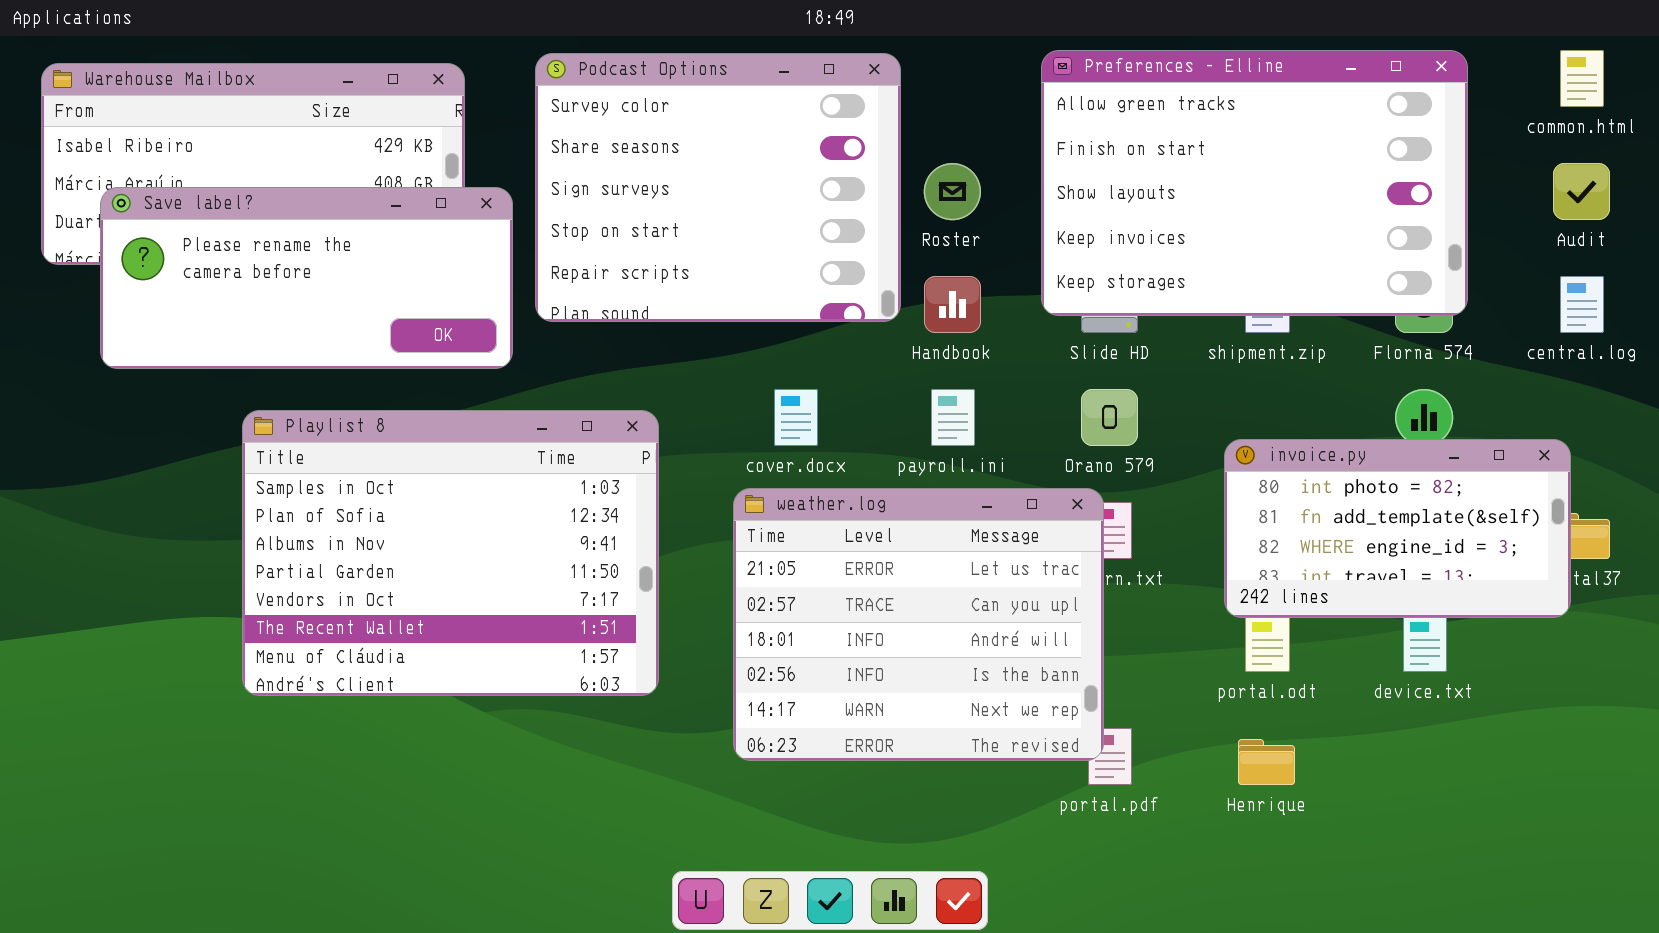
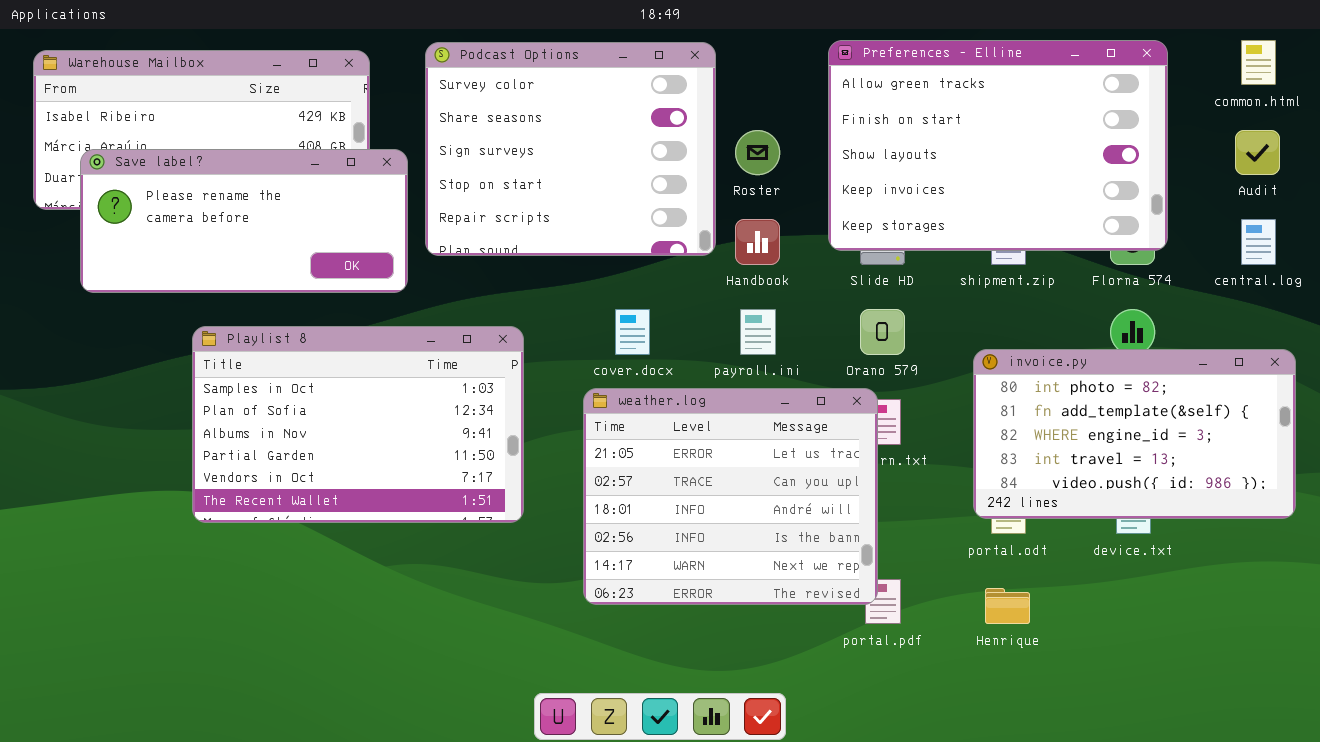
Playlist 8: [242,410,659,696] -> [192,326,524,523], resized
invoice.py: [1224,439,1571,618] -> [973,349,1296,519], resized

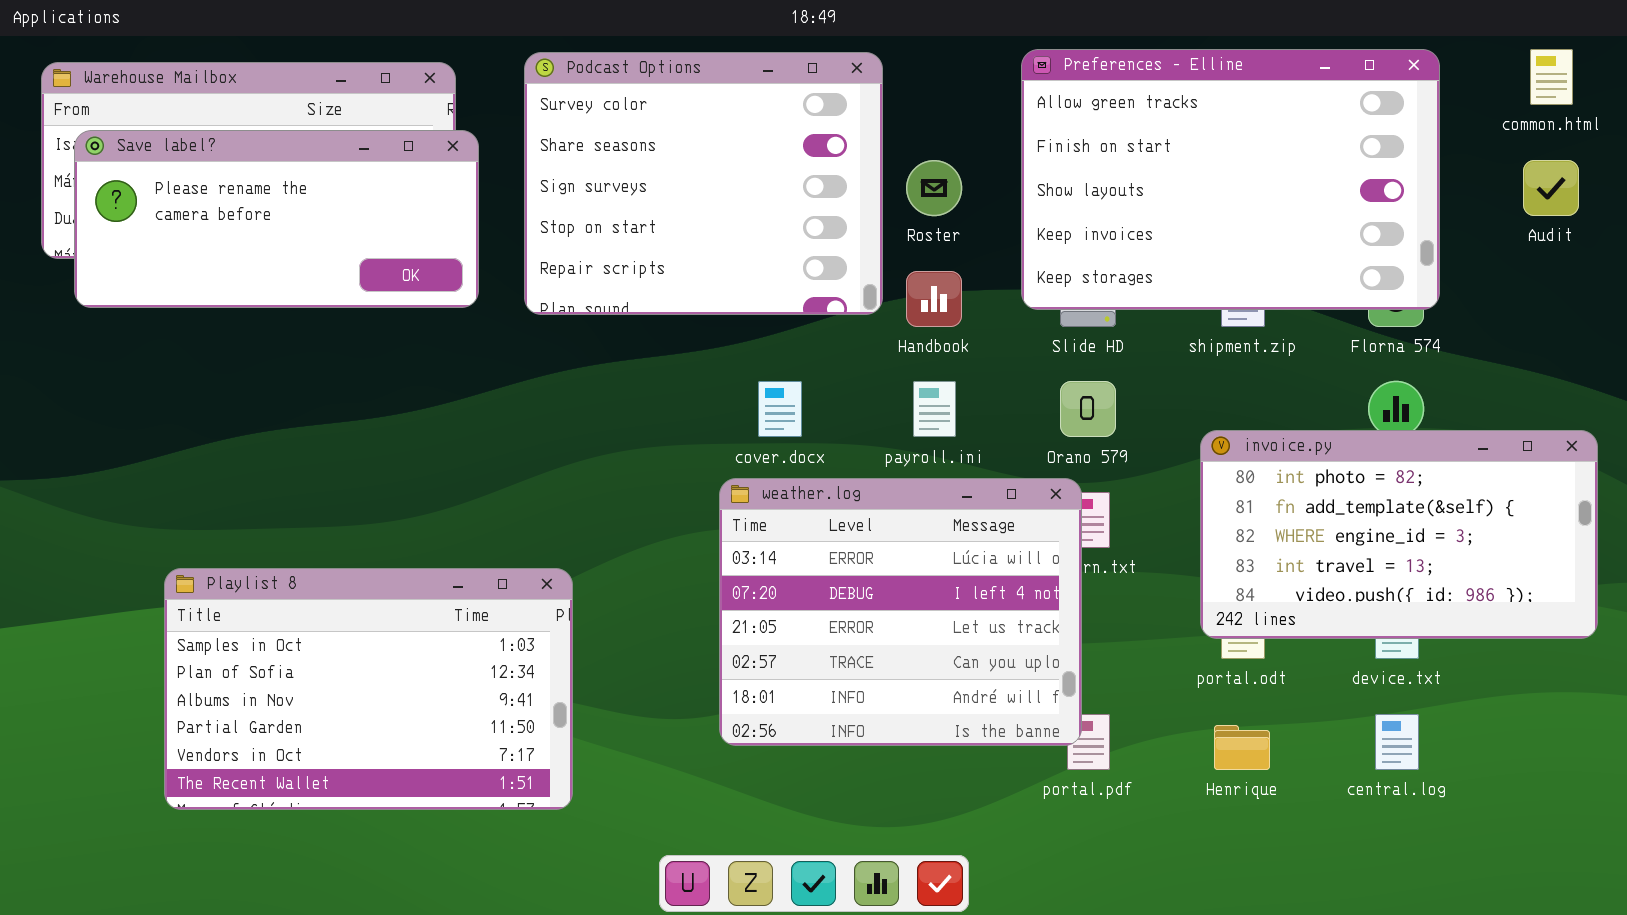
Save label?: [80,149,408,293] -> [74,130,479,308], moved
central.log: [1241,219,1276,265] -> [1375,714,1419,770], moved
Playlist 8: [192,326,524,523] -> [164,568,573,810], moved
weather.log: [583,388,878,605] -> [719,478,1082,746], scrolled up 2 rows

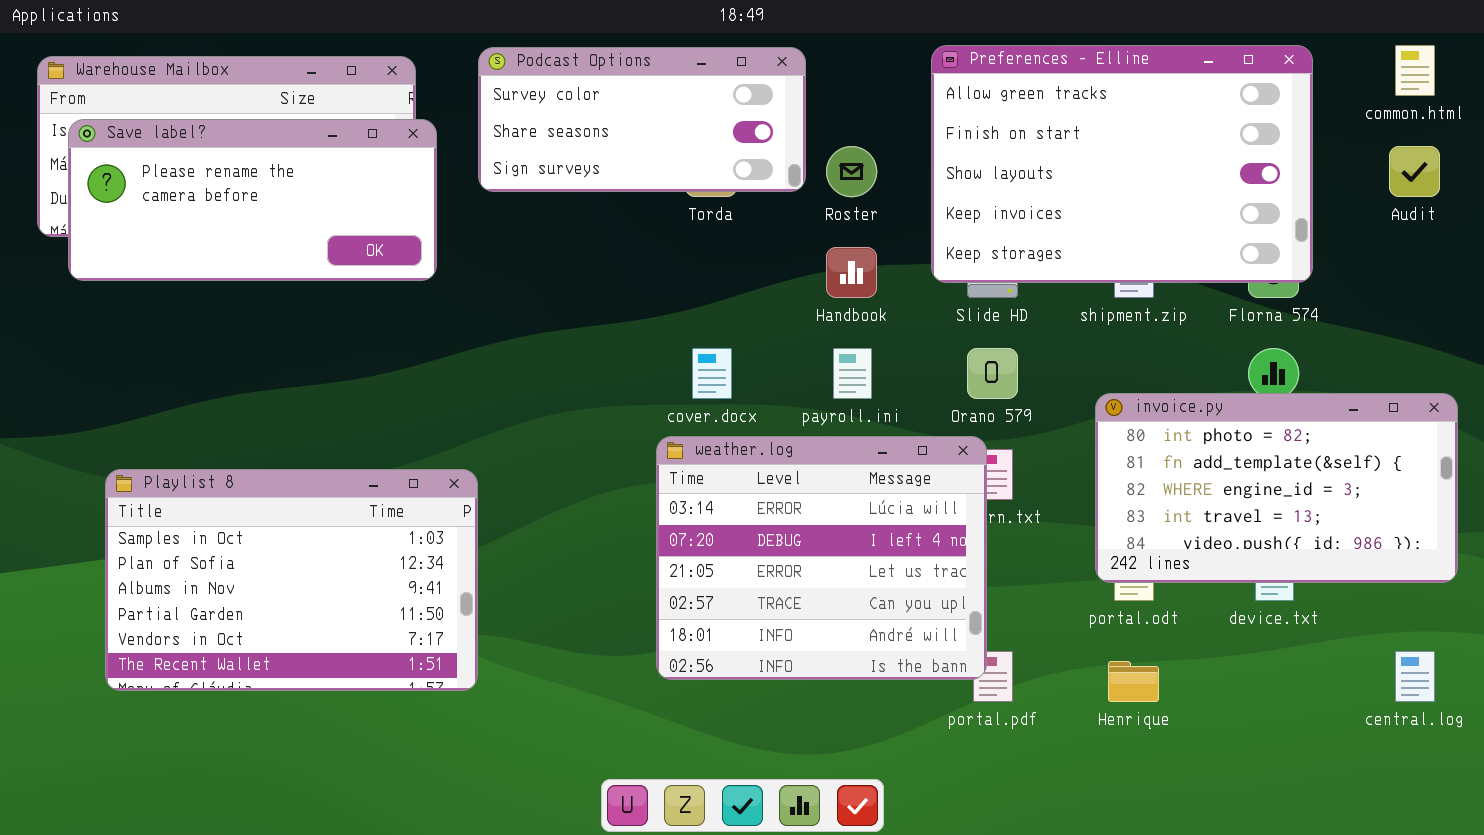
Podcast Options: [524,52,883,315] -> [478,47,806,192], resized
Playlist 8: [164,568,573,810] -> [105,469,478,691], moved
central.log: [1375,714,1419,770] -> [1395,651,1435,702], moved

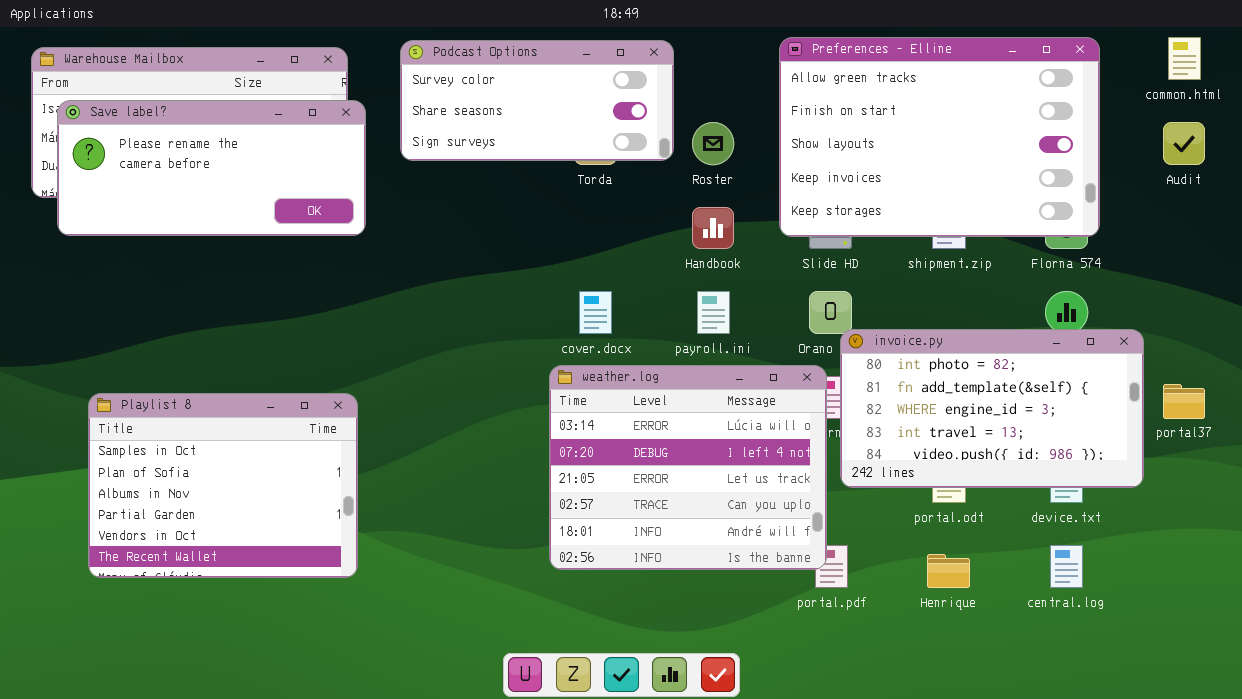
invoice.py: [1095,393,1458,583] -> [840,329,1144,488], moved
Playlist 8: [105,469,478,691] -> [88,393,358,578], resized
central.log: [1395,651,1435,702] -> [1050,545,1083,588], moved

